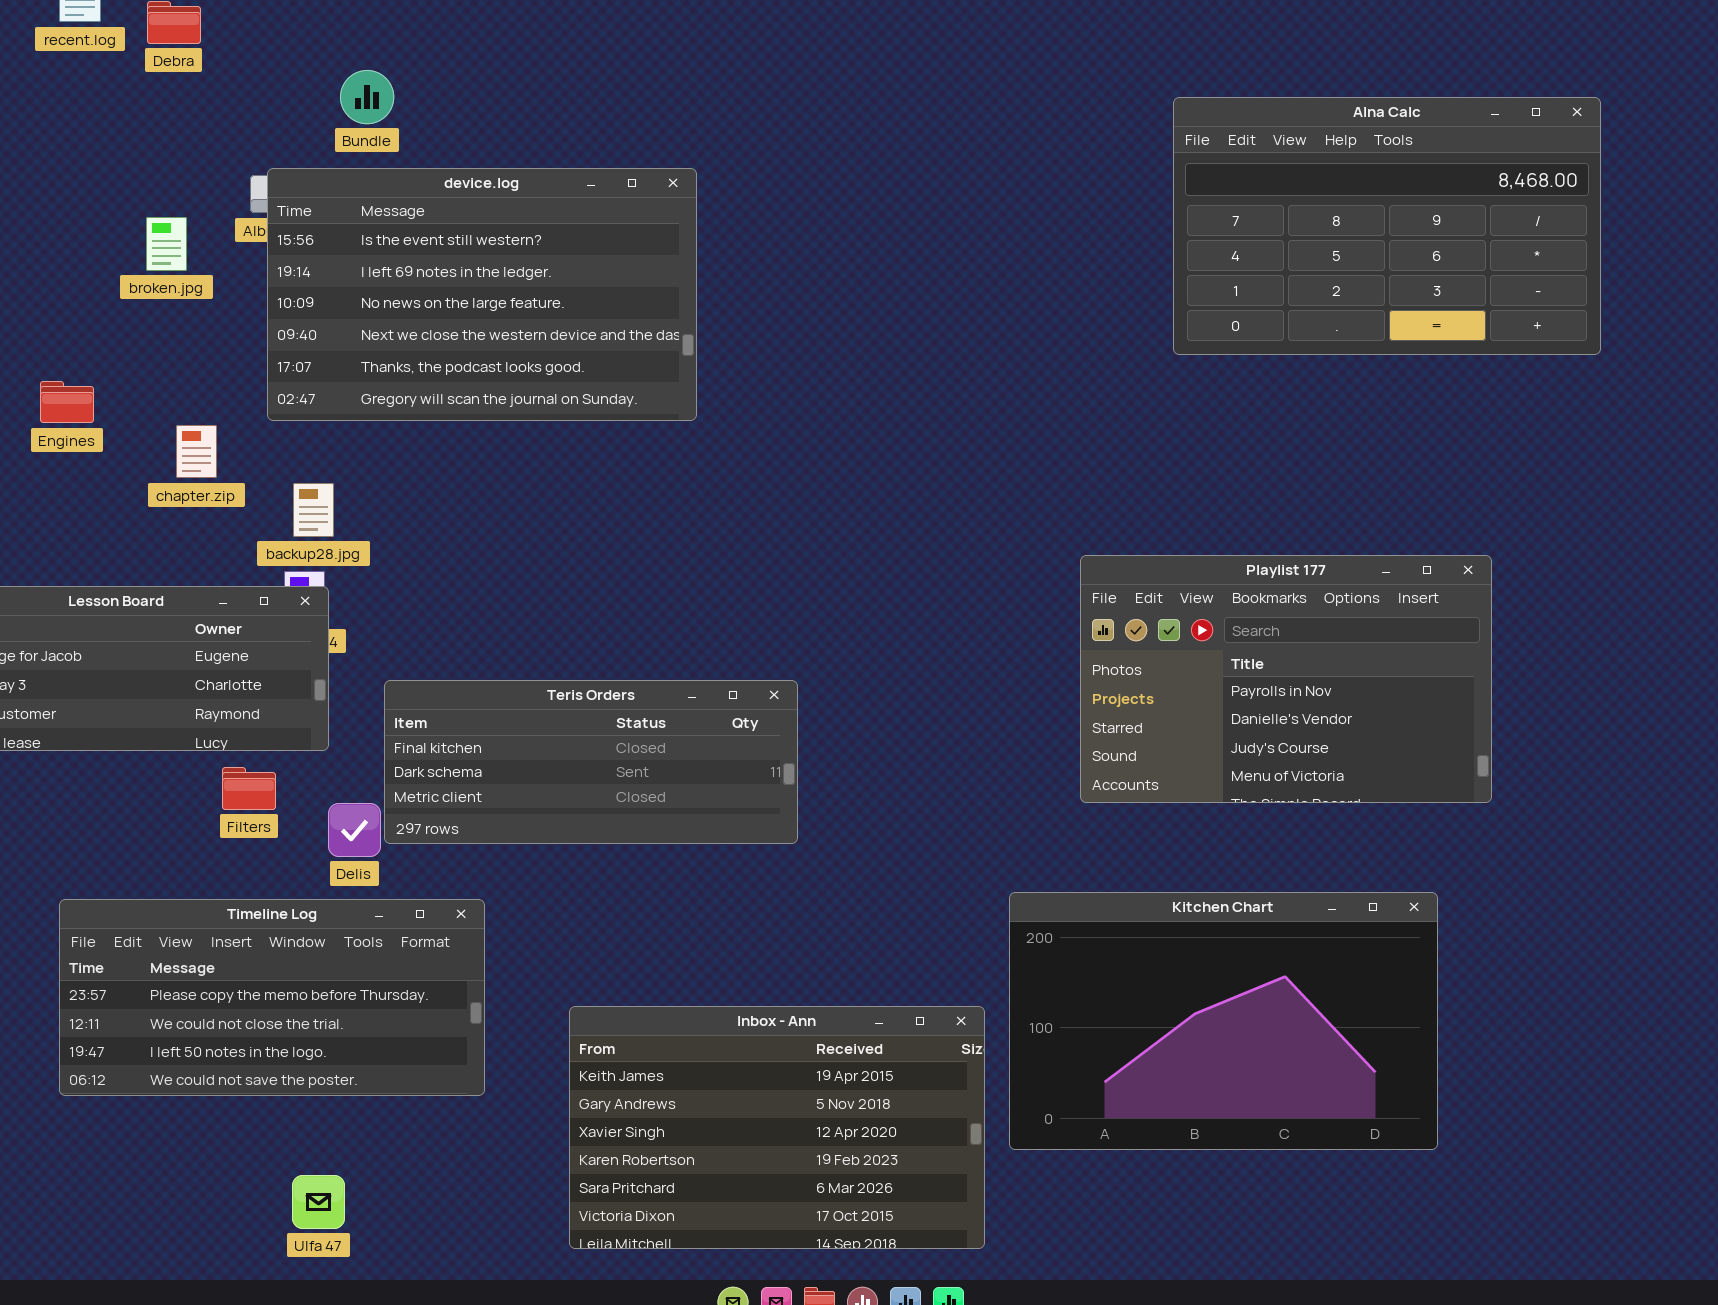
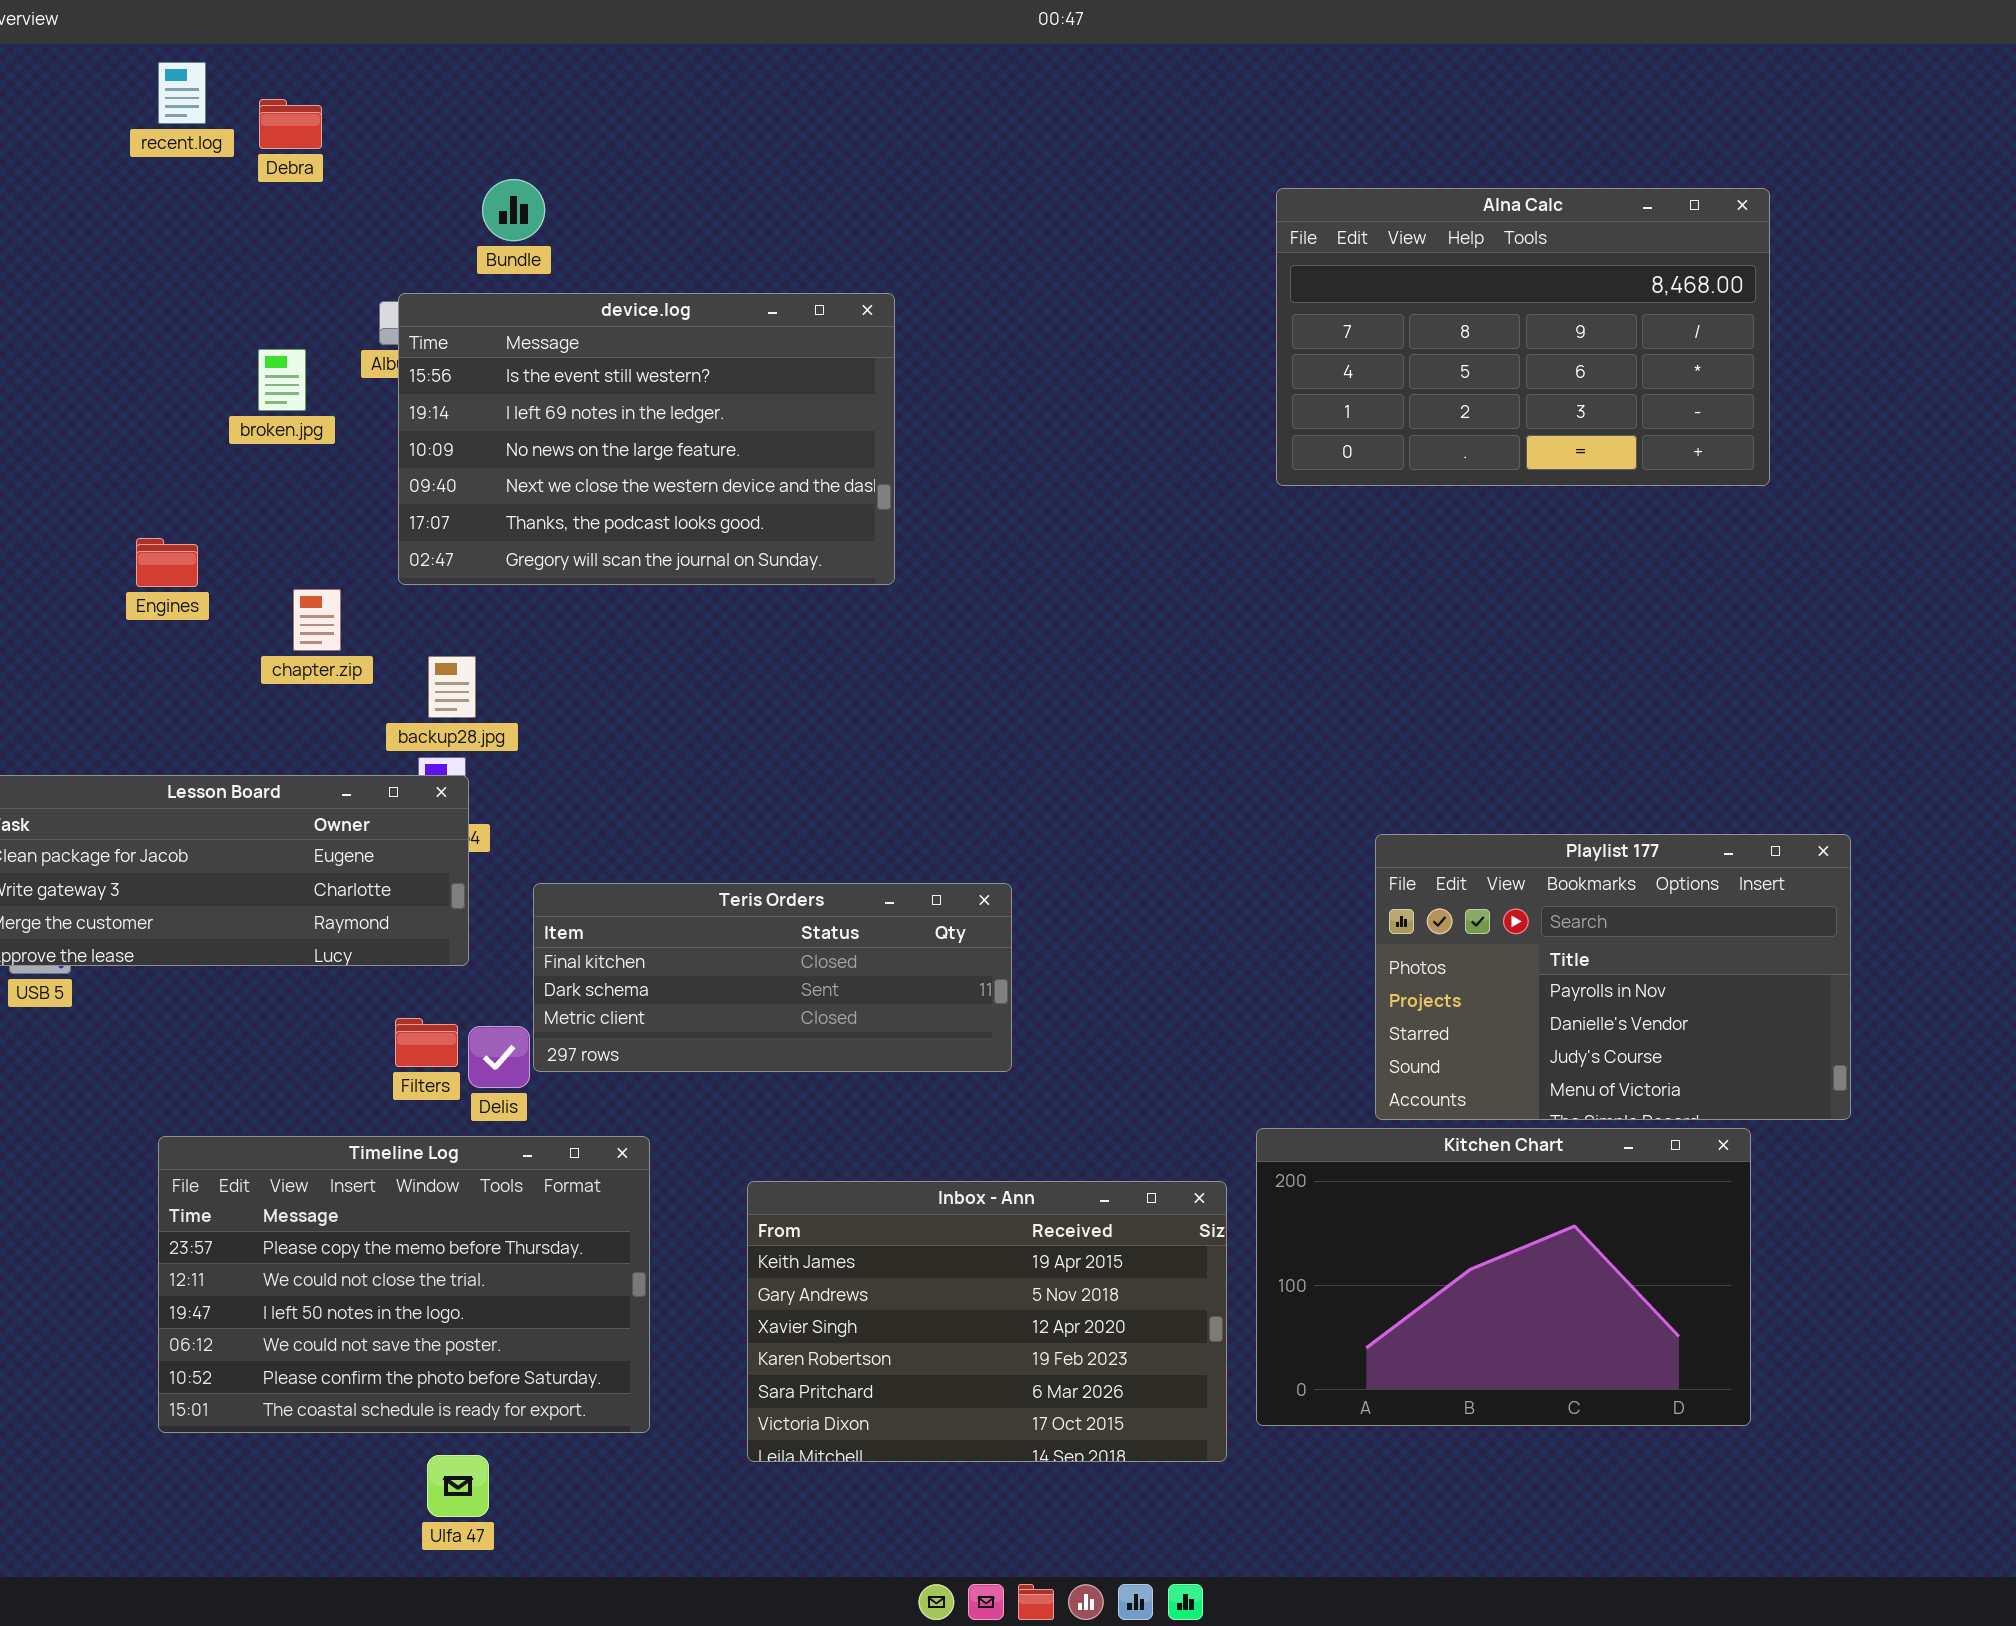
Alna Calc: [1173,97,1601,355] -> [1276,188,1770,486], moved
Playlist 177: [1080,555,1492,803] -> [1375,834,1851,1120], moved
Filters: [222,767,276,810] -> [395,1018,458,1067], moved
Timeline Log: [59,899,485,1096] -> [158,1136,650,1433], resized
Inbox - Ann: [569,1006,985,1249] -> [747,1181,1227,1462], moved

